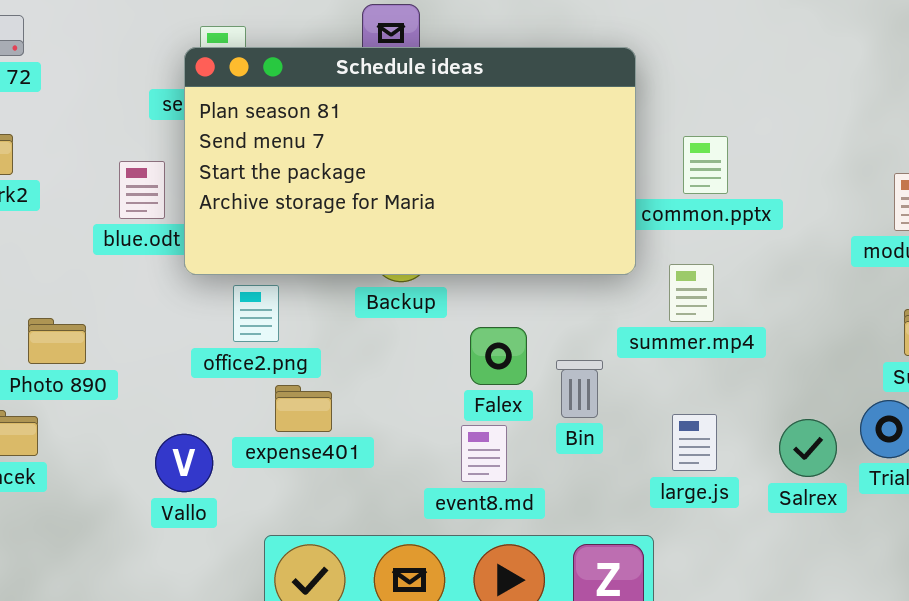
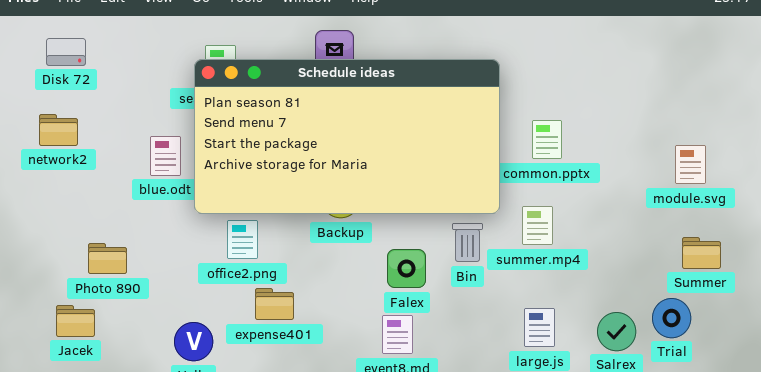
Bin: [556,360,603,418] -> [452,223,483,262], moved

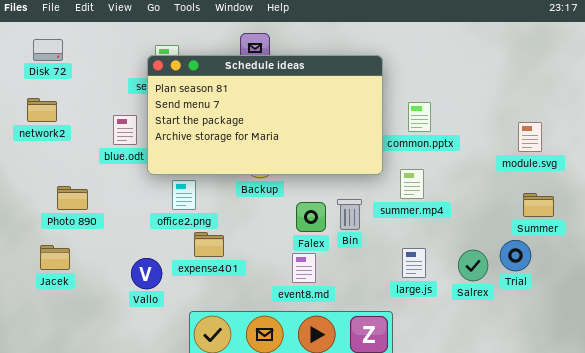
Bin: [452,223,483,262] -> [337,199,362,230], moved
Photo 890: [88,243,127,274] -> [57,186,88,210], moved

